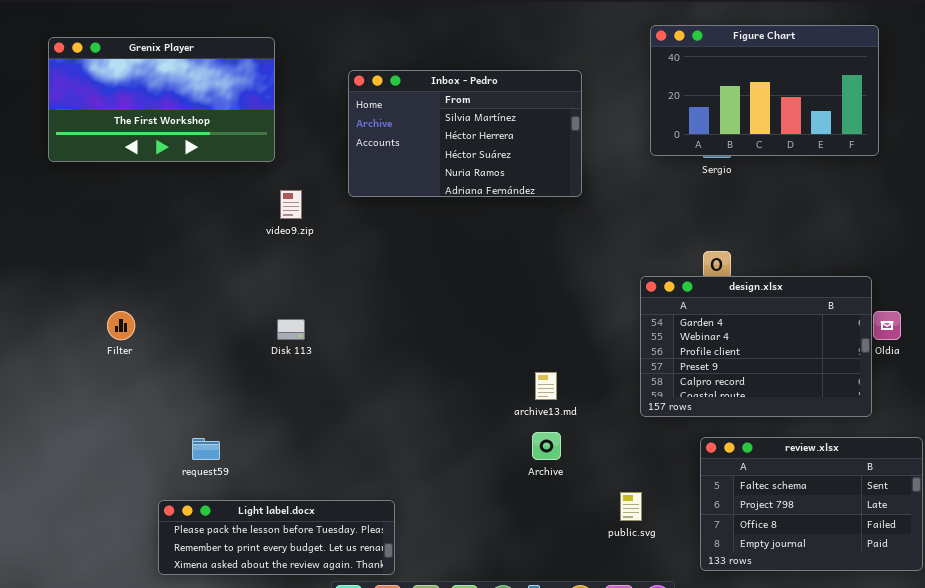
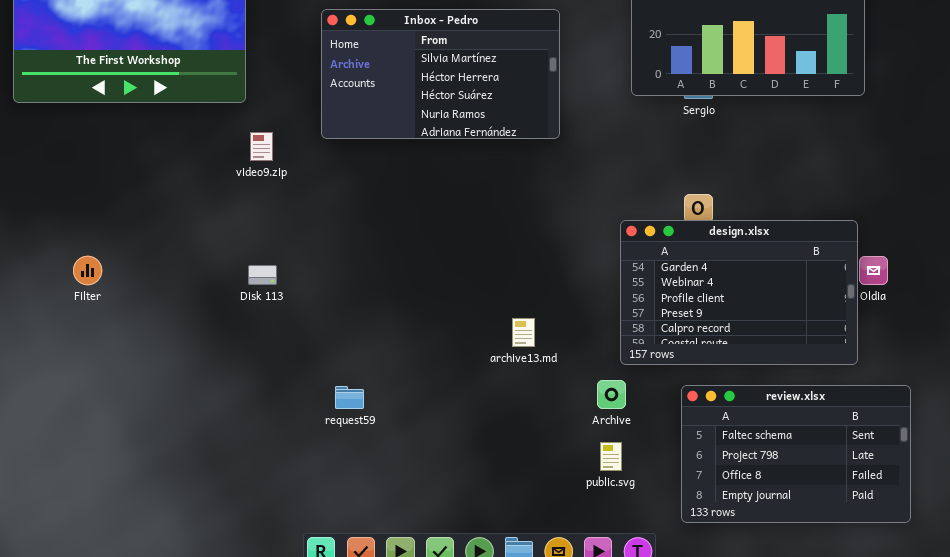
Archive: [532,432,561,460] -> [597,380,626,409], moved
request59: [192,438,220,460] -> [335,386,364,409], moved
Light label.docx: [158,500,395,575] -> none, closed

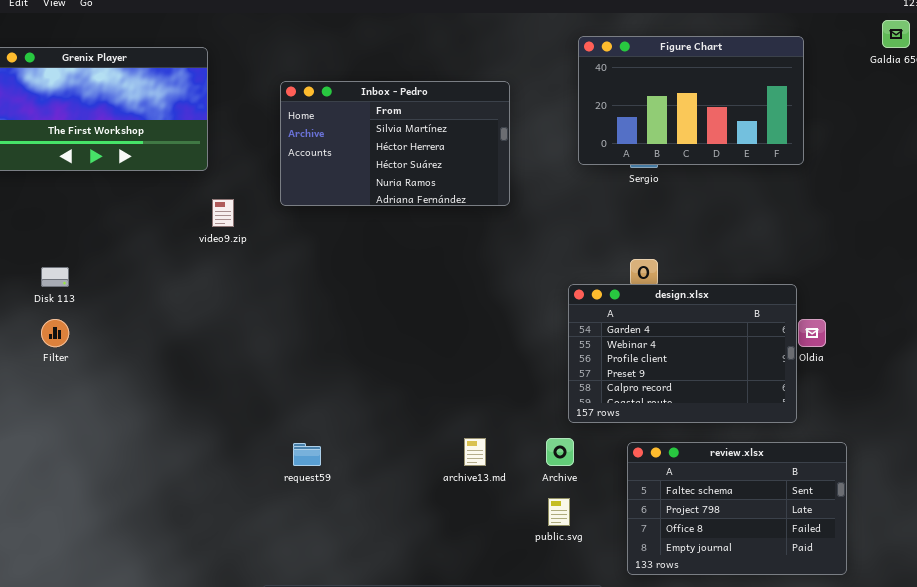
Disk 113: [248,265,277,285] -> [41,267,69,287], moved
archive13.md: [512,318,535,347] -> [464,438,486,466], moved

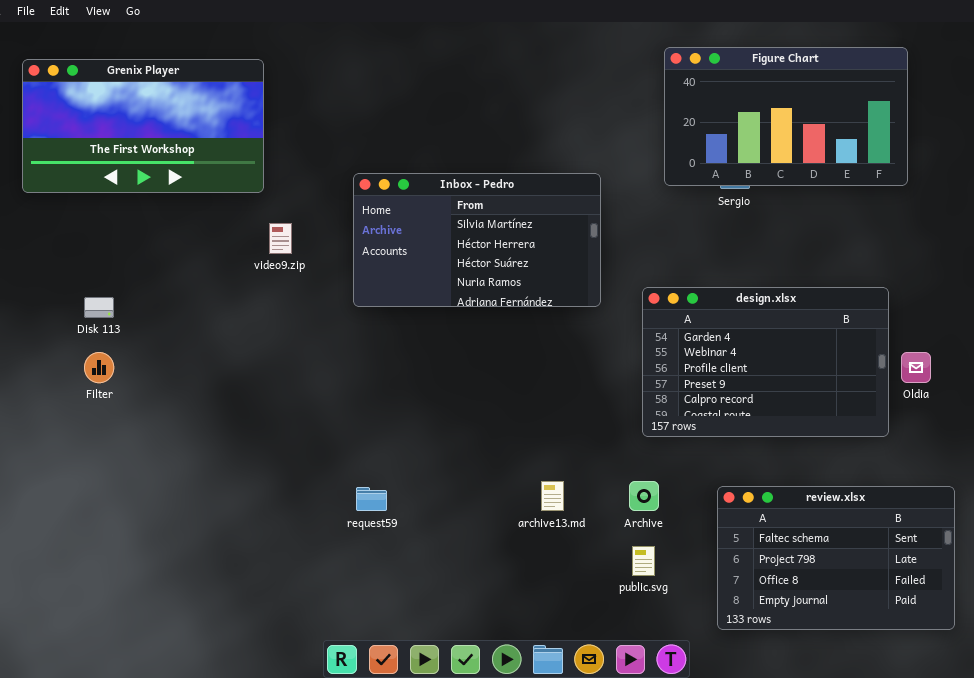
Inbox - Pedro: [280,81,510,206] -> [353,173,601,307], moved
design.xlsx: [568,284,797,423] -> [642,287,889,437], moved

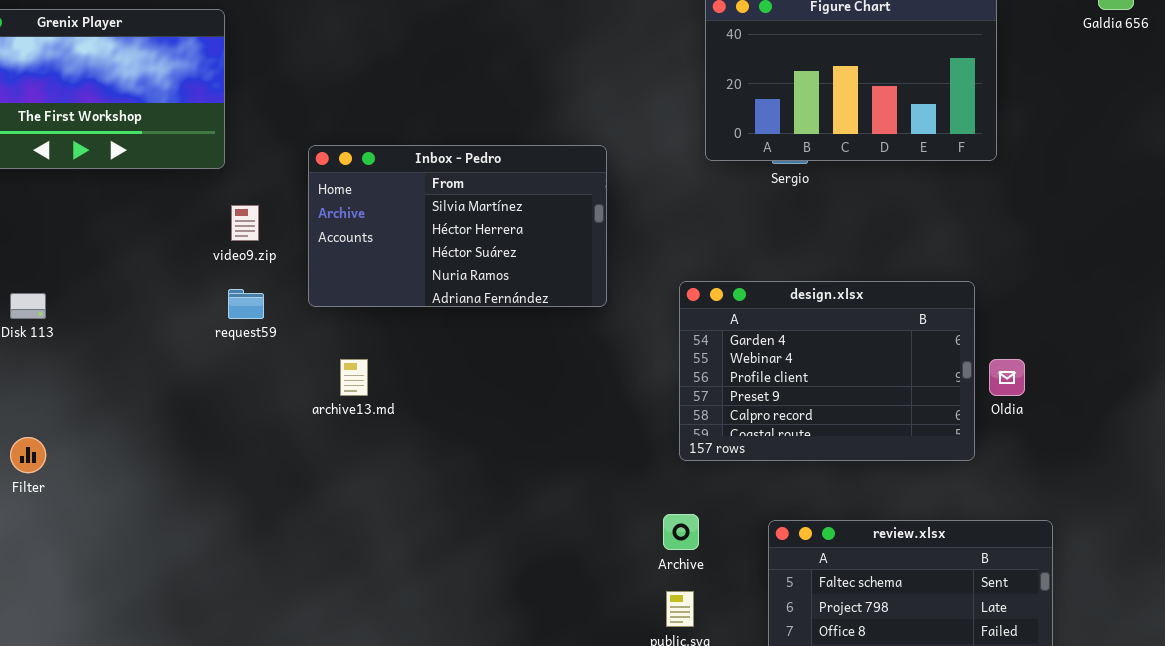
Inbox - Pedro: [353,173,601,307] -> [308,145,607,307], moved
Filter: [84,352,114,383] -> [10,437,46,473], moved
archive13.md: [541,481,564,511] -> [340,359,368,396], moved
request59: [356,487,387,511] -> [228,289,264,319], moved

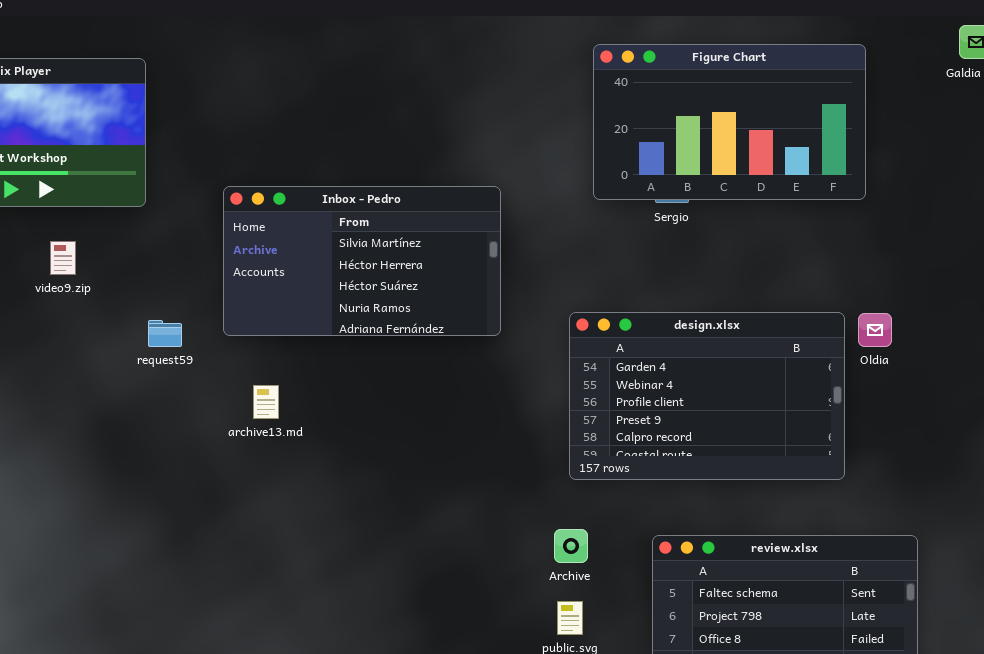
video9.zip: [231,205,259,241] -> [50,241,76,275], moved
Oldia: [989,359,1025,396] -> [858,313,892,347], moved

